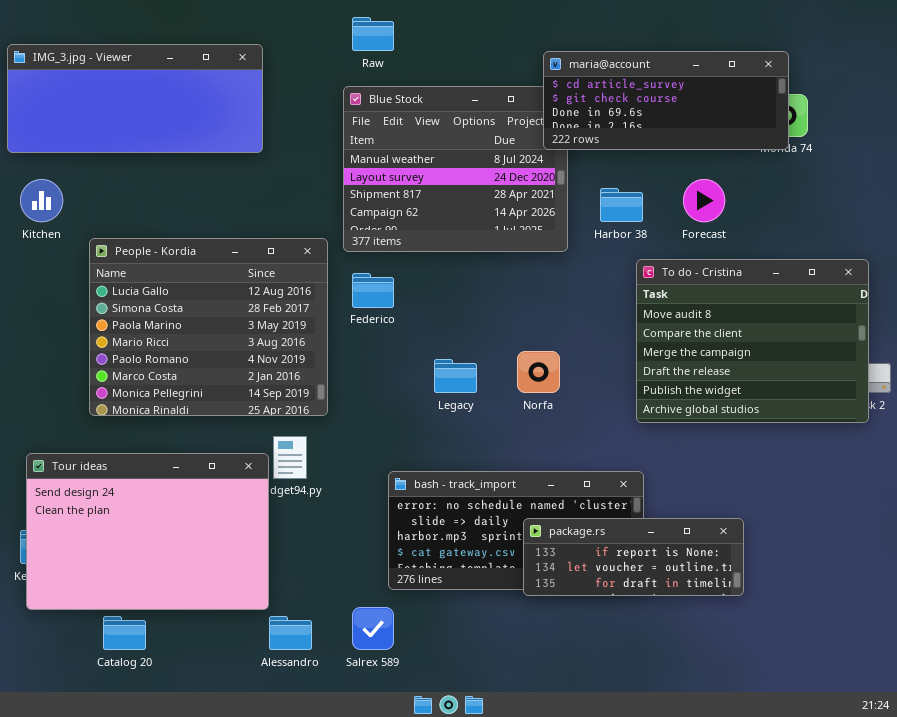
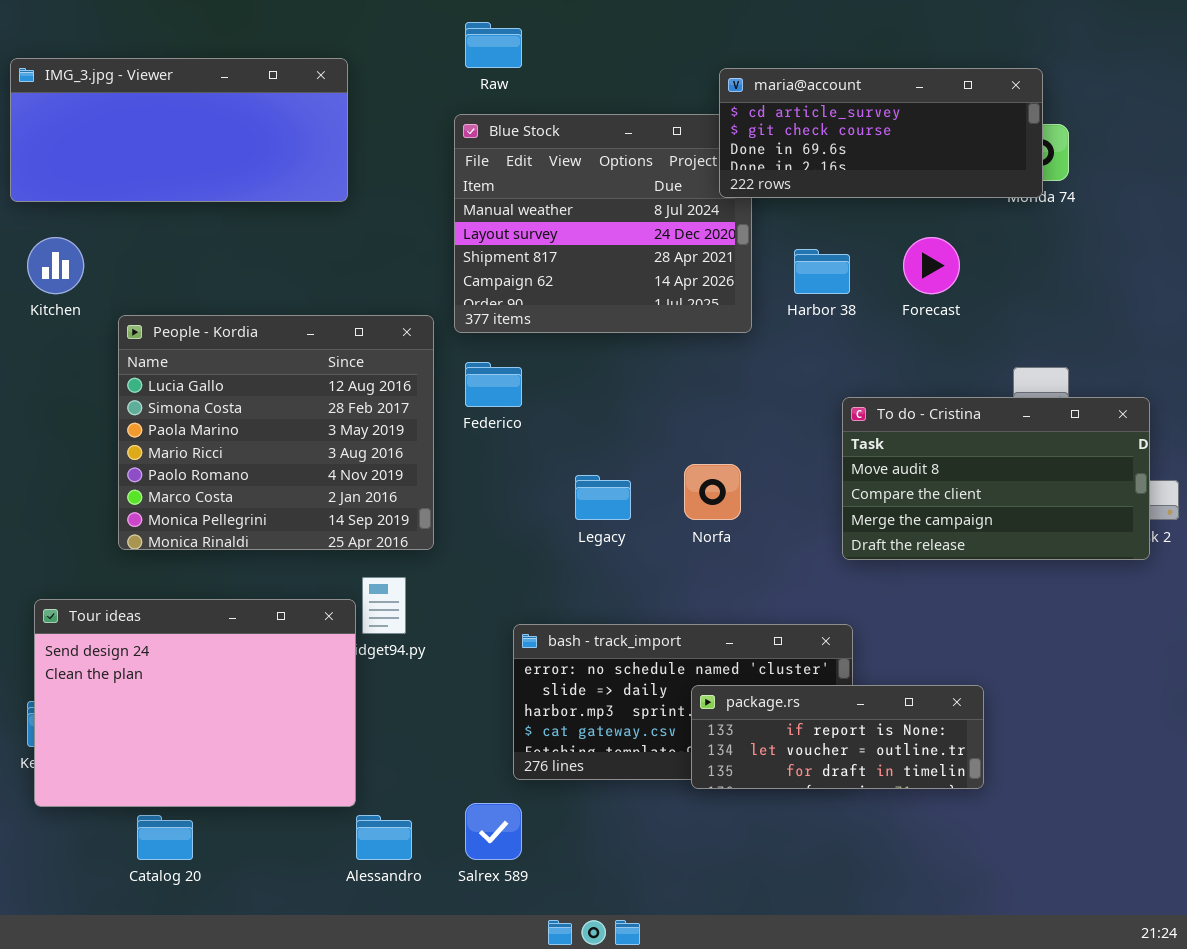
To do - Cristina: [636,259,869,423] -> [842,397,1150,560], resized

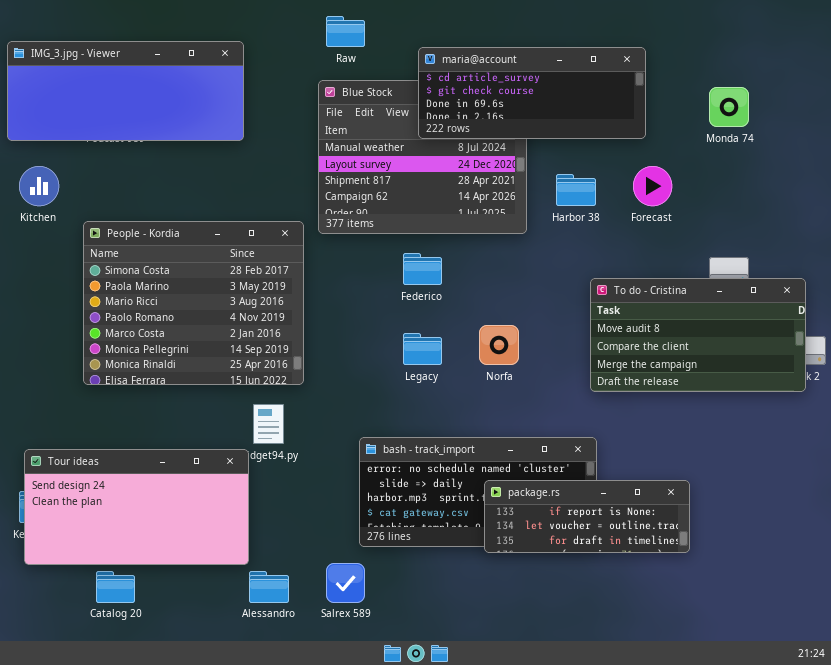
maria@account: [719,68,1043,198] -> [418,47,646,139], moved
People - Kordia: [118,315,434,550] -> [83,221,304,385], scrolled down 1 row
Federico: [465,362,522,407] -> [403,253,442,285], moved
Tour ideas: [34,599,356,807] -> [24,449,249,565], resized

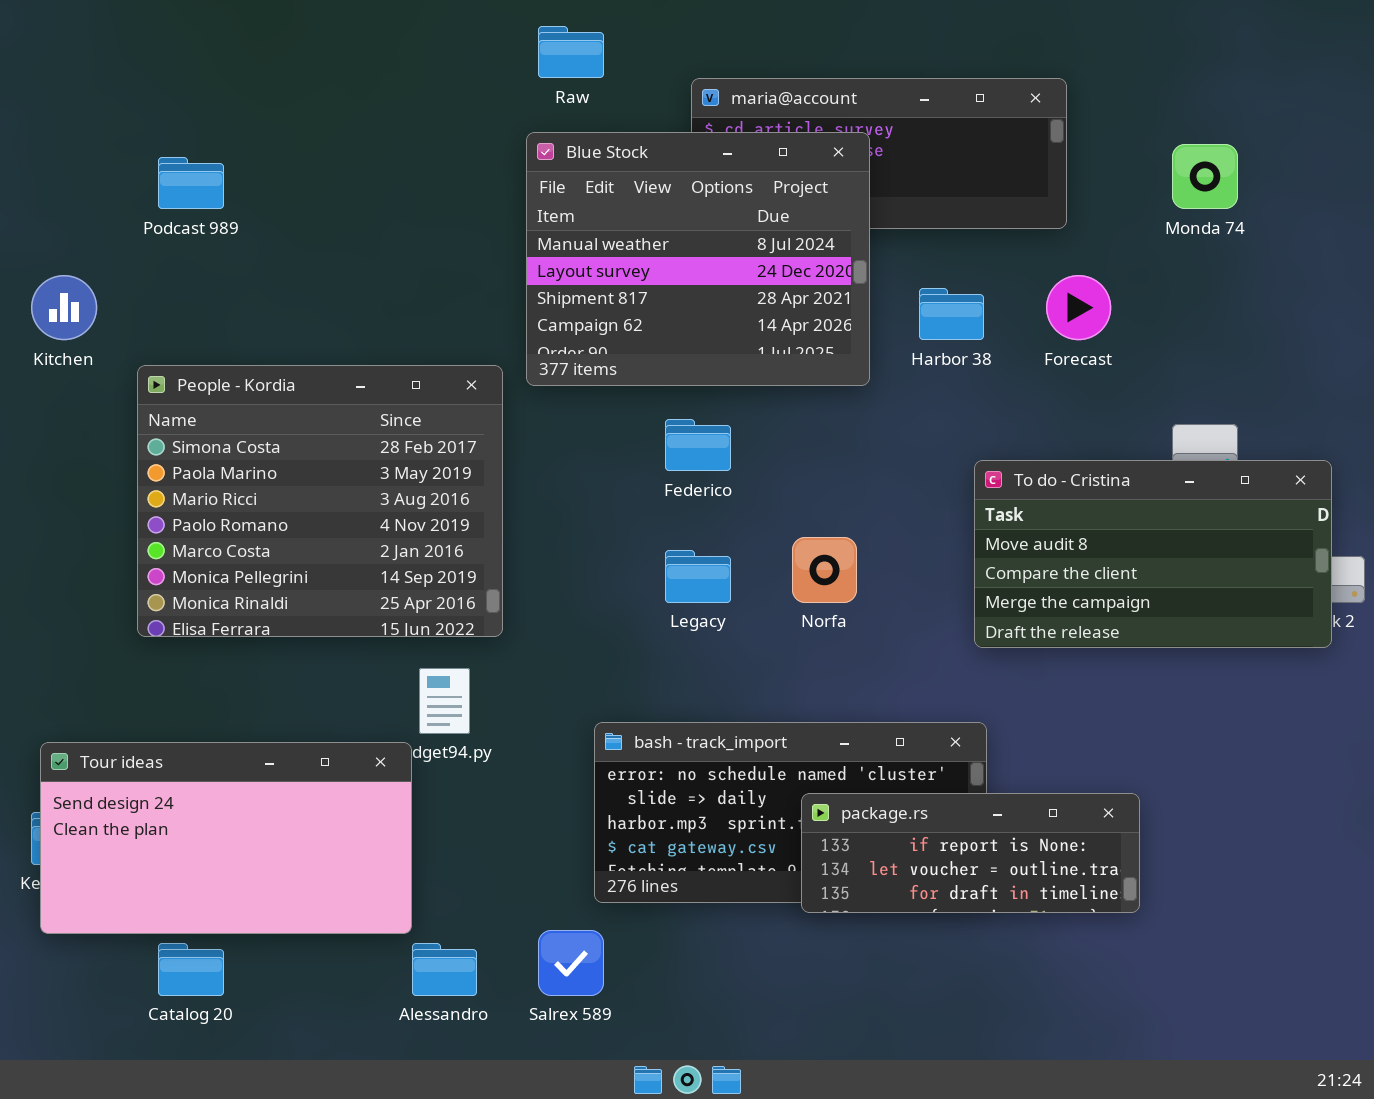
IMG_3.jpg - Viewer: [7,41,244,141] -> none, closed
Blue Stock: [318,80,527,234] -> [526,132,870,386], raised

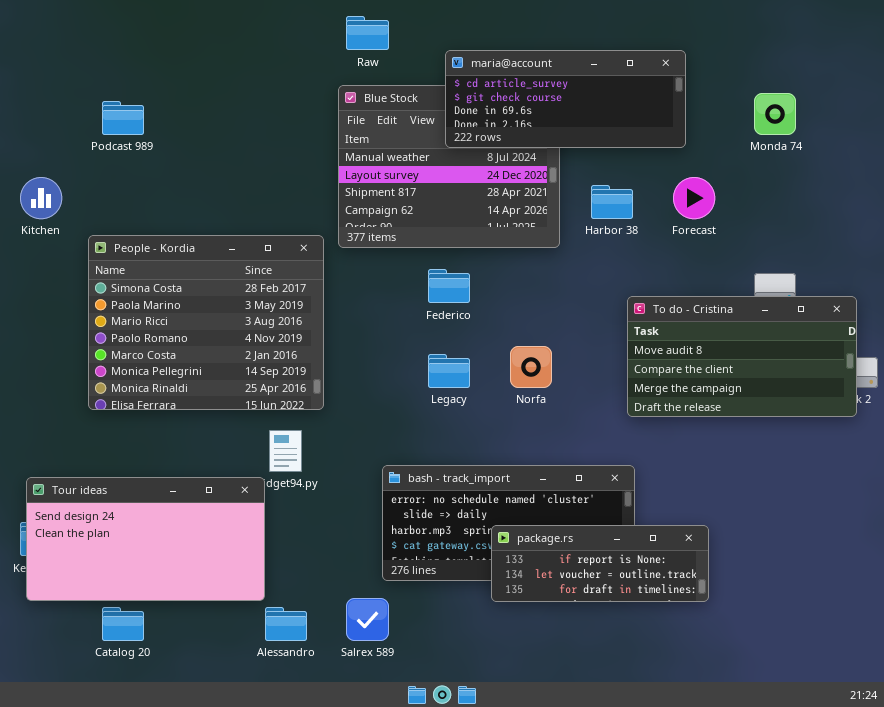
maria@account: [691,78,1067,229] -> [445,50,686,148], raised
package.rs: [801,793,1140,913] -> [491,525,709,602], moved

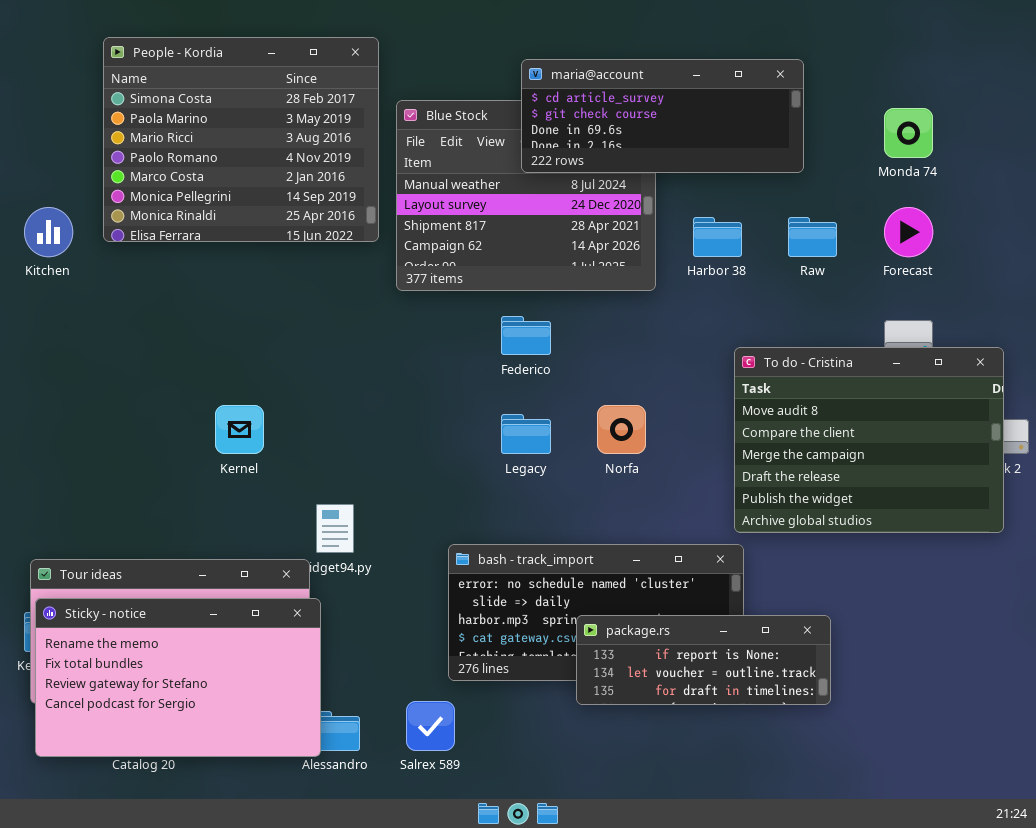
Raw: [346,16,389,50] -> [788,217,837,257], moved
Forecast: [673,177,715,219] -> [884,207,933,257], moved
People - Kordia: [88,235,324,410] -> [103,37,379,242], moved
To do - Cristina: [627,296,857,417] -> [734,347,1004,533], resized
Sticky - notice: none -> [35,598,321,757], opened

